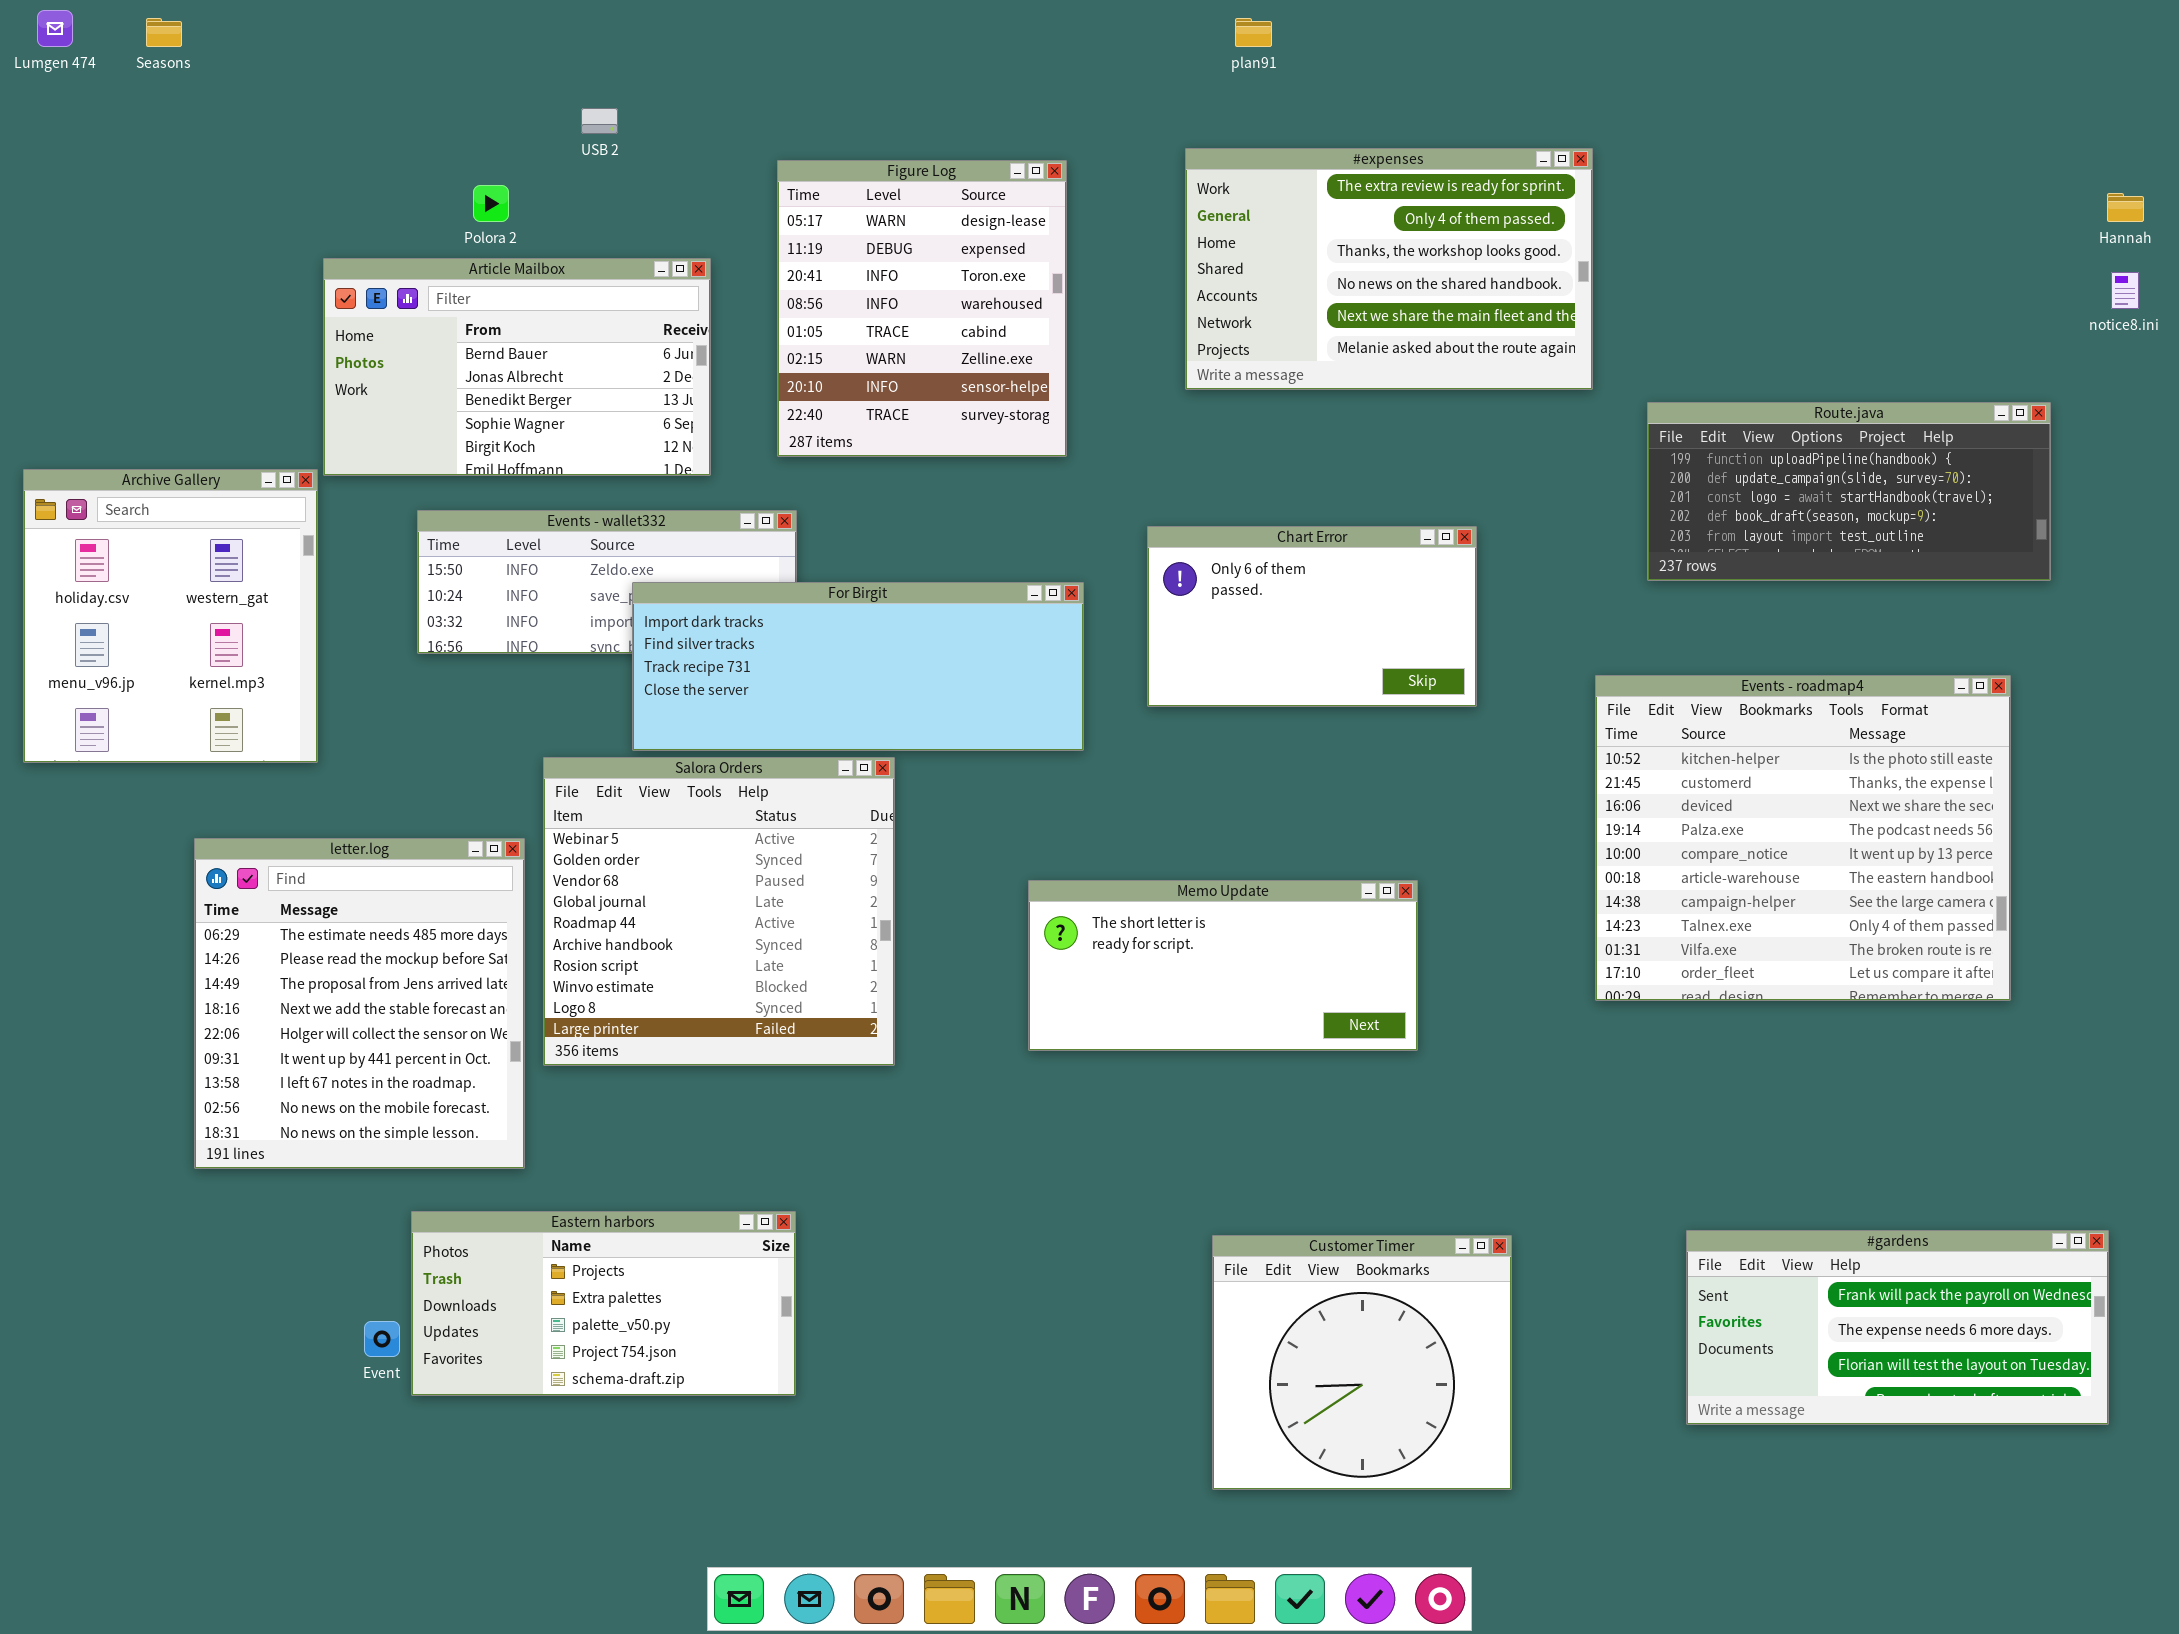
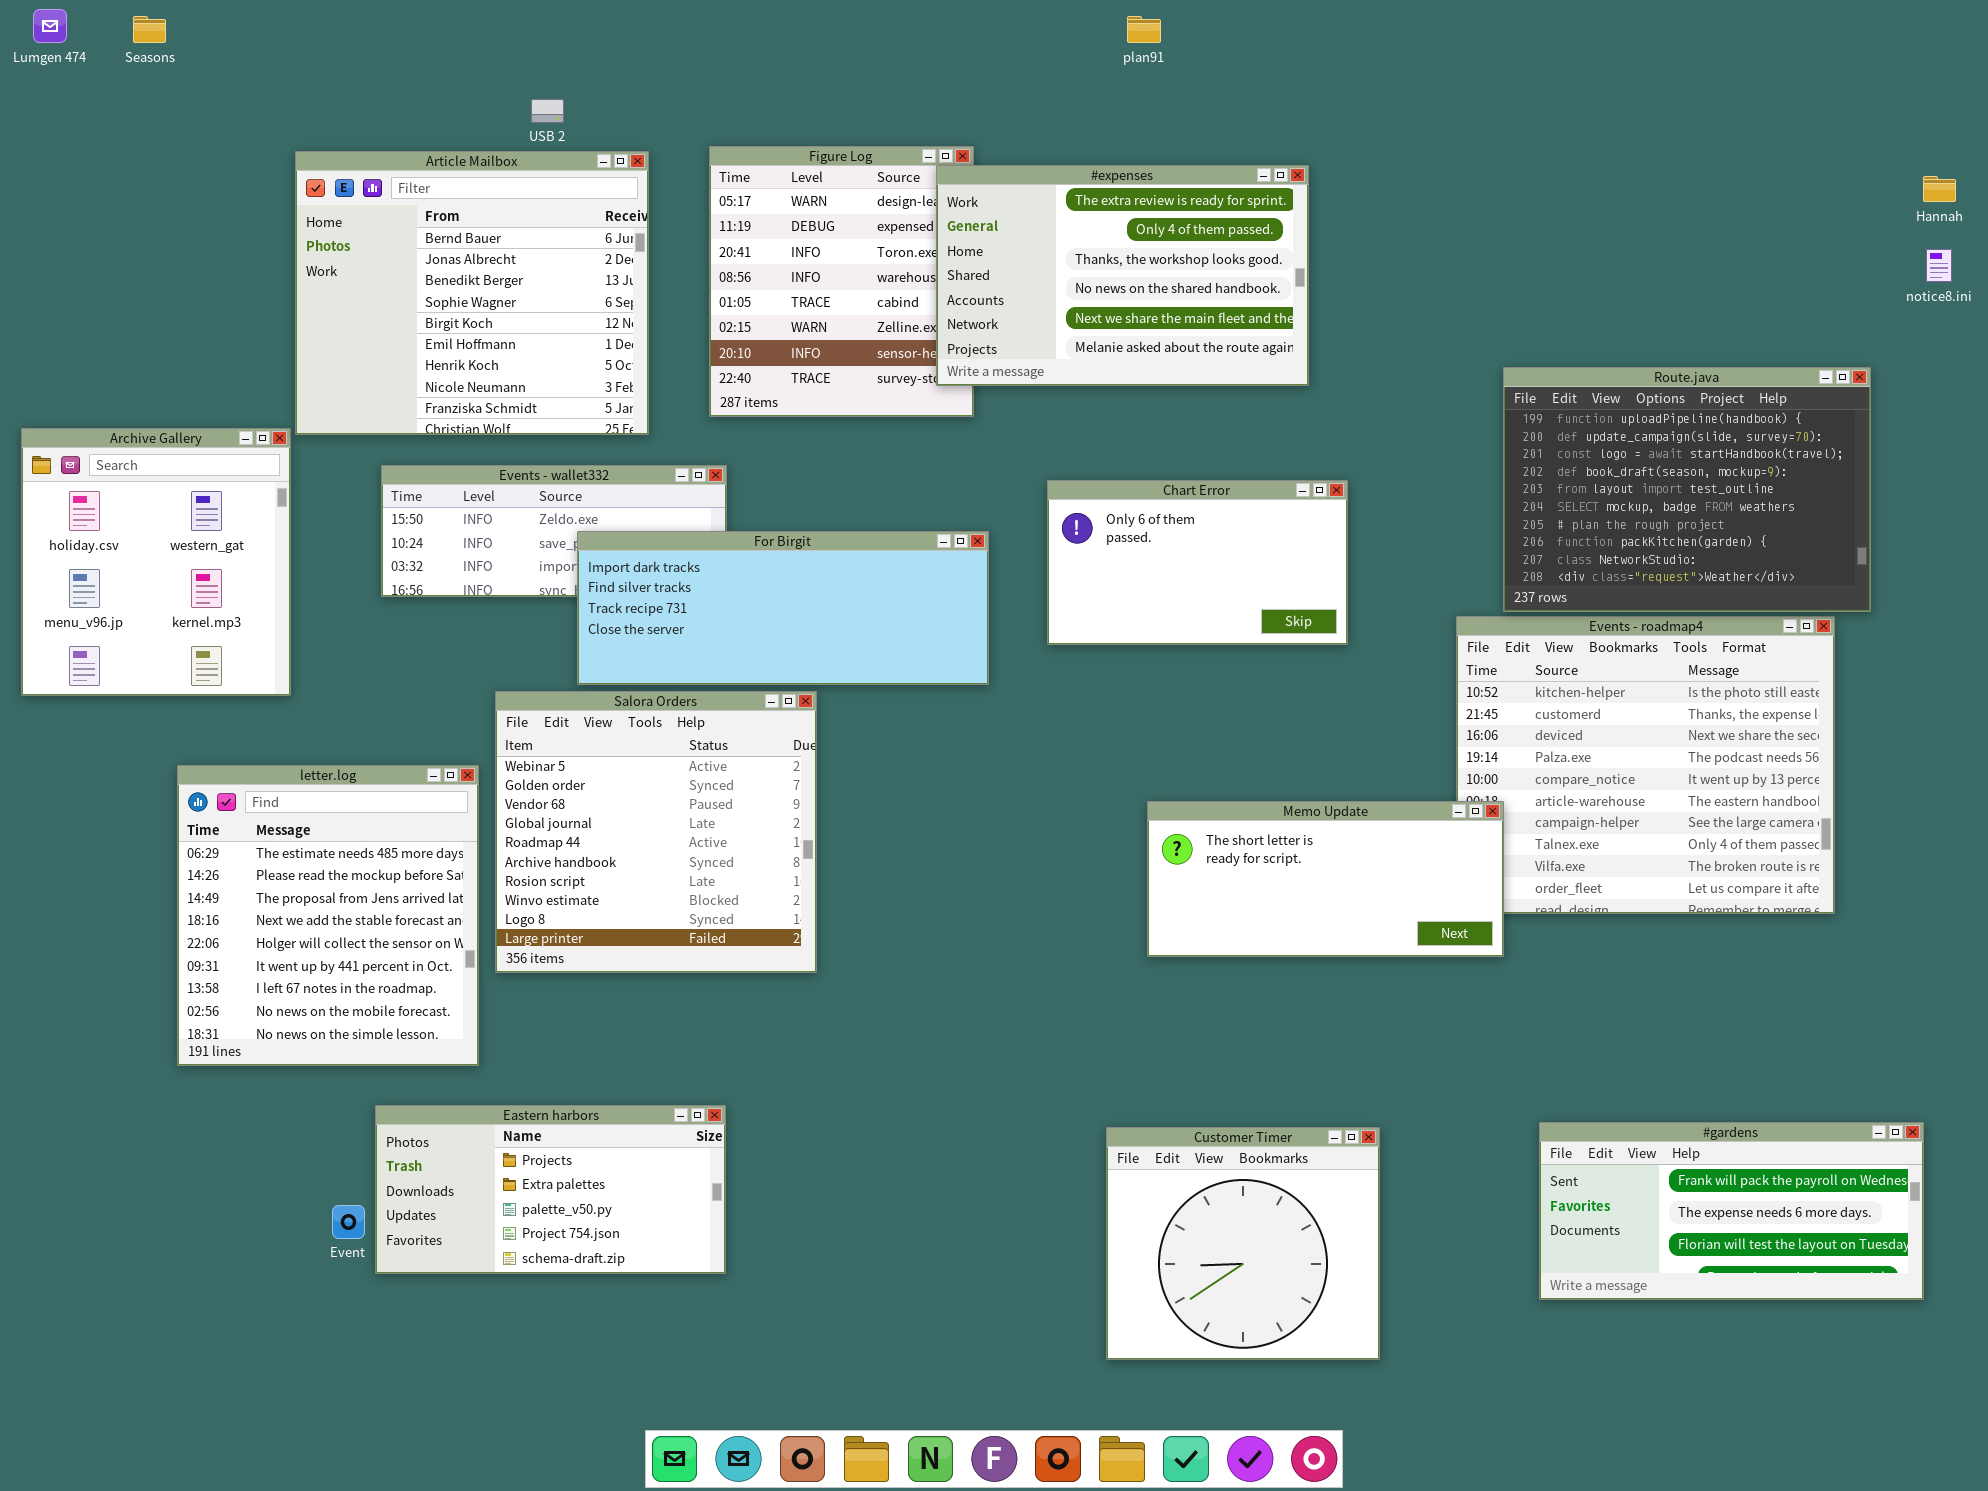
#expenses: [1185,148,1593,390] -> [936,165,1309,386], moved
Article Mailbox: [323,258,711,476] -> [295,151,649,435], resized
Route.java: [1647,402,2051,581] -> [1503,367,1871,612], resized
Memo Update: [1028,880,1418,1051] -> [1147,801,1504,957], moved

